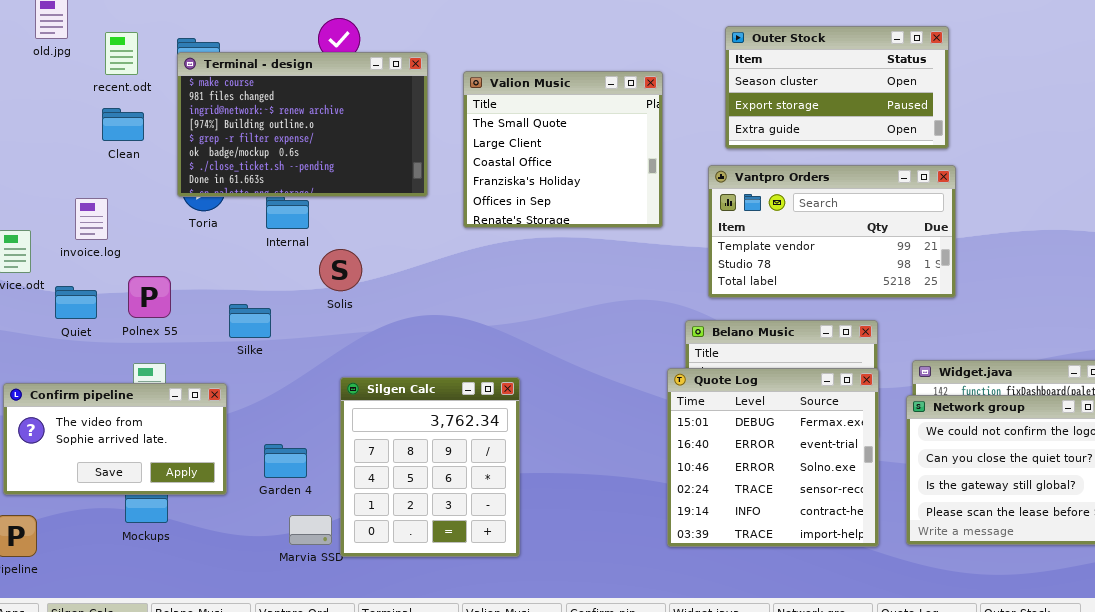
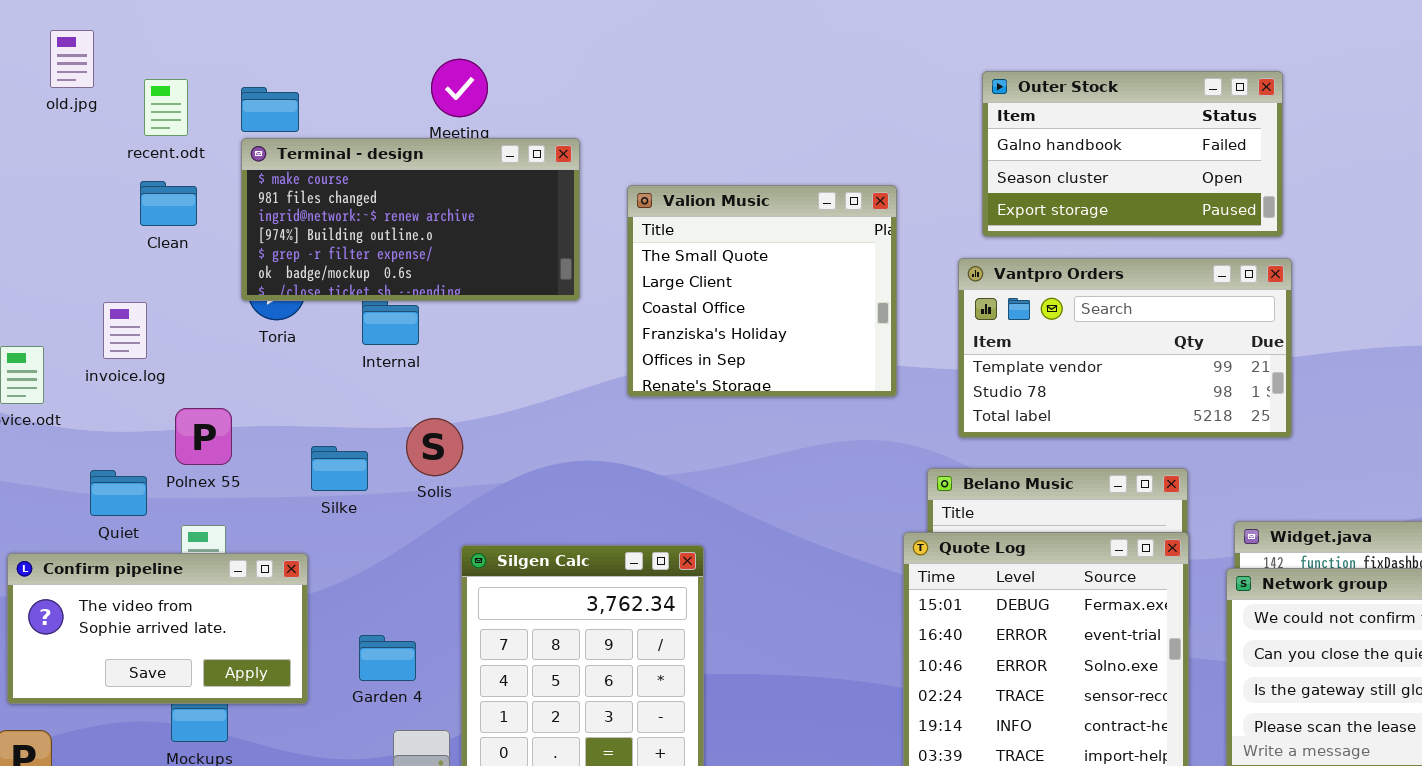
Outer Stock: [725,26,949,149] -> [982,71,1283,237], scrolled up 1 row
Terminal - design: [177,52,428,197] -> [241,138,580,301], resized
Valion Music: [463,71,663,228] -> [627,185,897,397], moved
Solis: [319,249,362,291] -> [406,418,463,476], moved
Quiet: [55,286,97,319] -> [90,470,147,516], moved

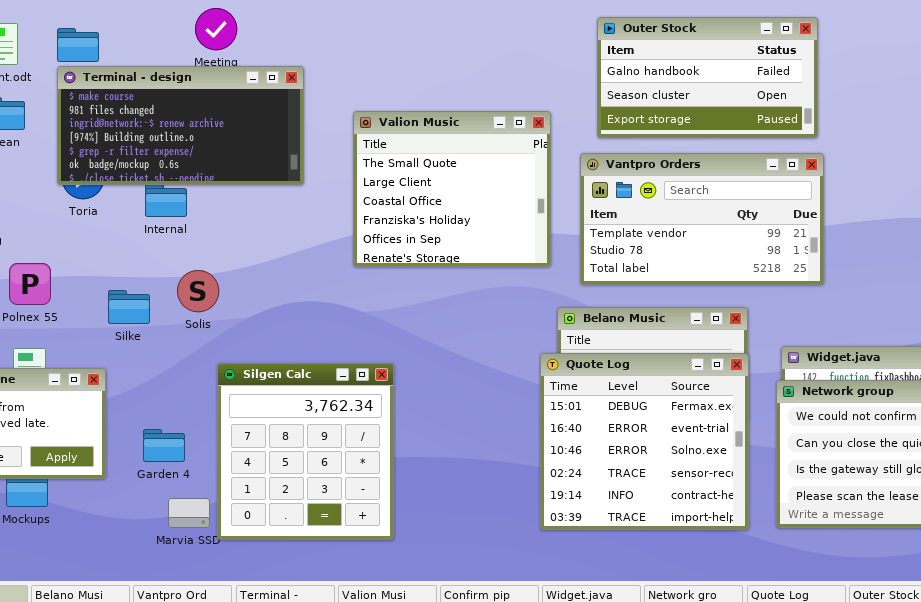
Valion Music: [627,185,897,397] -> [353,111,551,267], moved

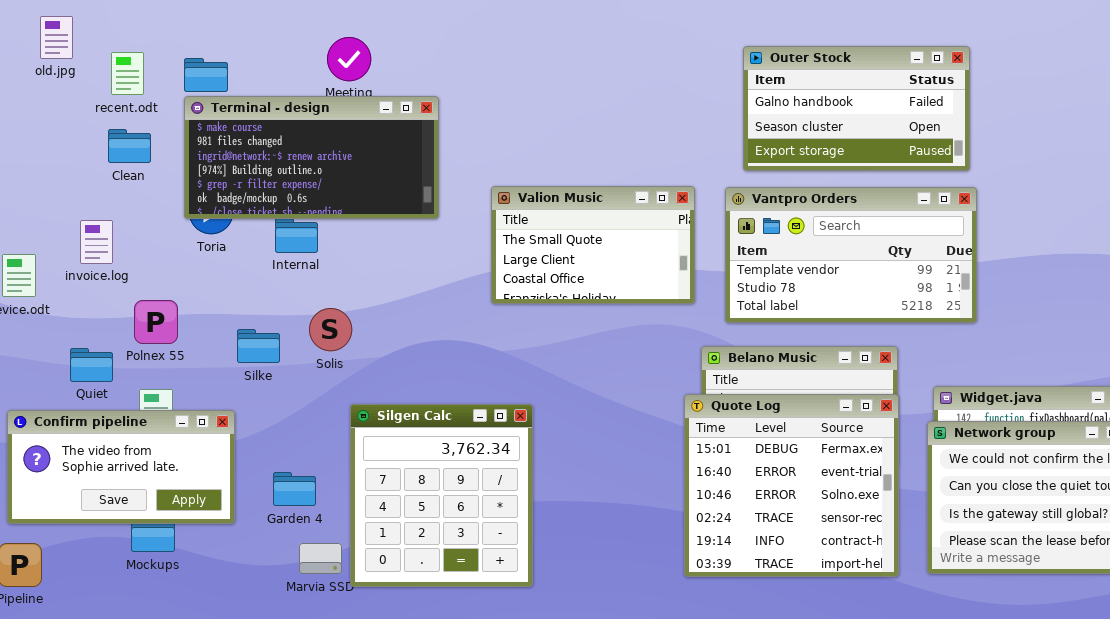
Valion Music: [353,111,551,267] -> [491,186,695,304], resized

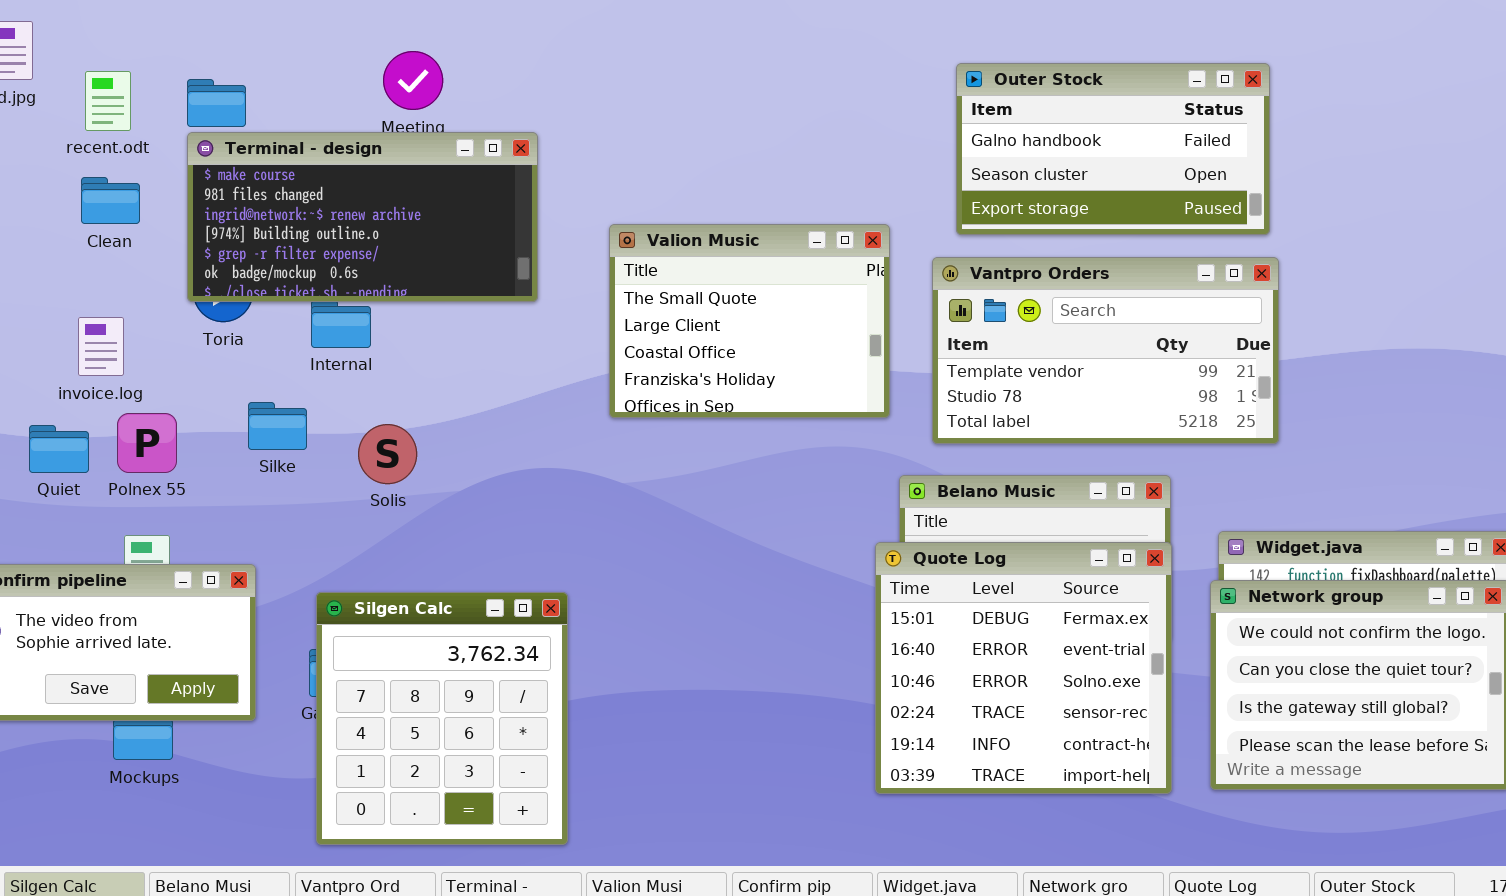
Valion Music: [491,186,695,304] -> [609,224,890,418], resized
invoice.log: [80,220,113,264] -> [78,317,124,376], moved
Silke: [237,329,280,363] -> [248,402,307,450], moved
Quiet: [70,348,113,382] -> [29,425,89,473], moved
Silgen Calc: [350,404,533,587] -> [316,592,568,845], moved

